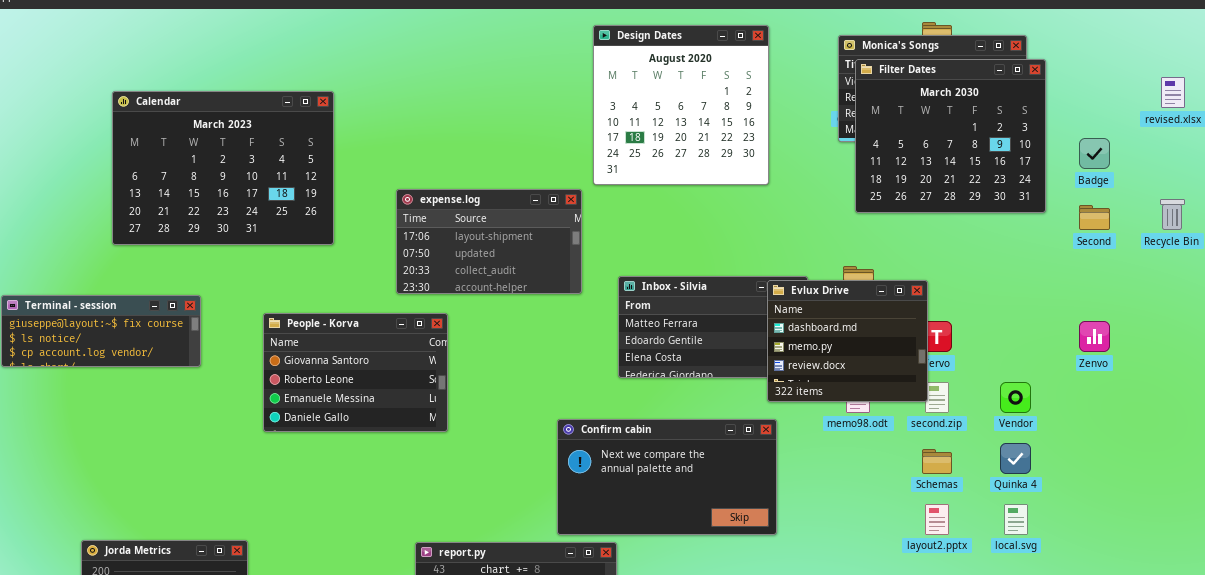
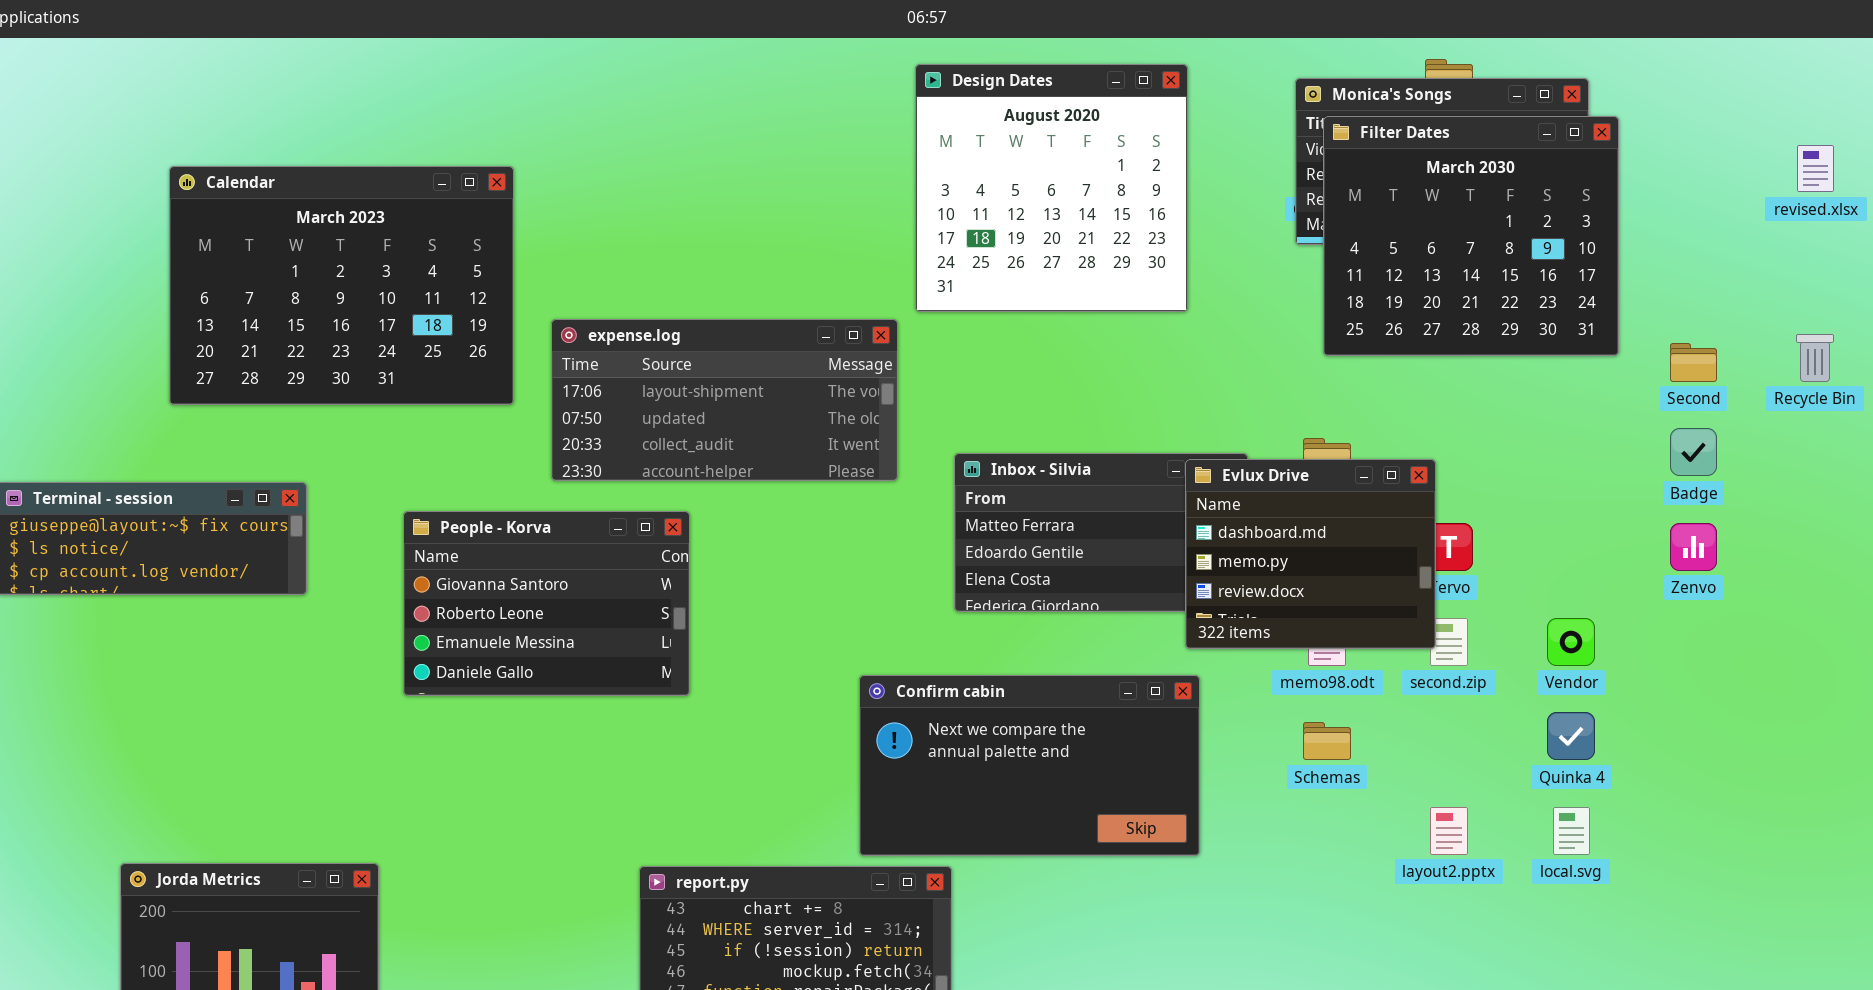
Badge: [1079,138,1110,169] -> [1670,428,1717,476], moved
expense.log: [396,189,582,294] -> [551,319,898,481], resized
Schemas: [922,449,952,474] -> [1303,722,1351,760], moved

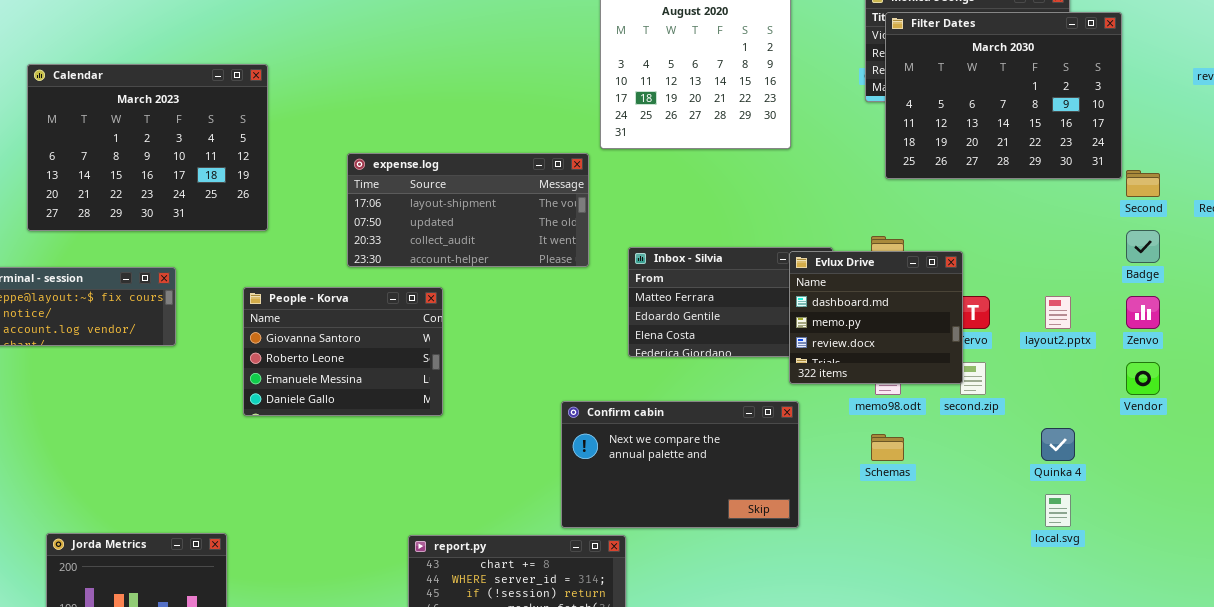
Filter Dates: [1323,116,1619,356] -> [885,12,1122,179], resized
Calendar: [169,166,514,405] -> [27,64,268,231], moved
Vendor: [1547,618,1595,666] -> [1126,362,1160,395], moved
layout2.pptx: [1430,807,1468,855] -> [1045,296,1071,329], moved

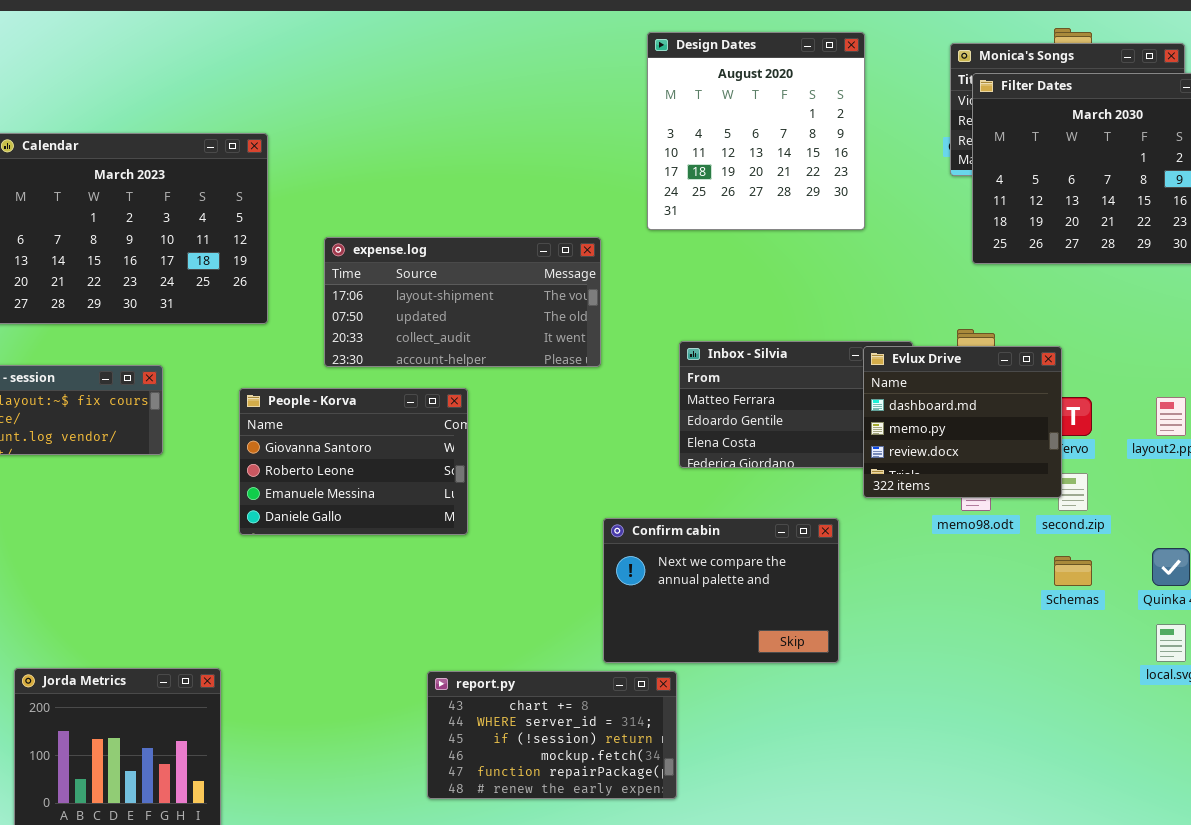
expense.log: [347,153,589,267] -> [324,237,601,367], moved
Confirm cabin: [561,401,799,528] -> [603,518,839,663], resized
Schemas: [871,434,904,461] -> [1054,556,1092,586], moved

